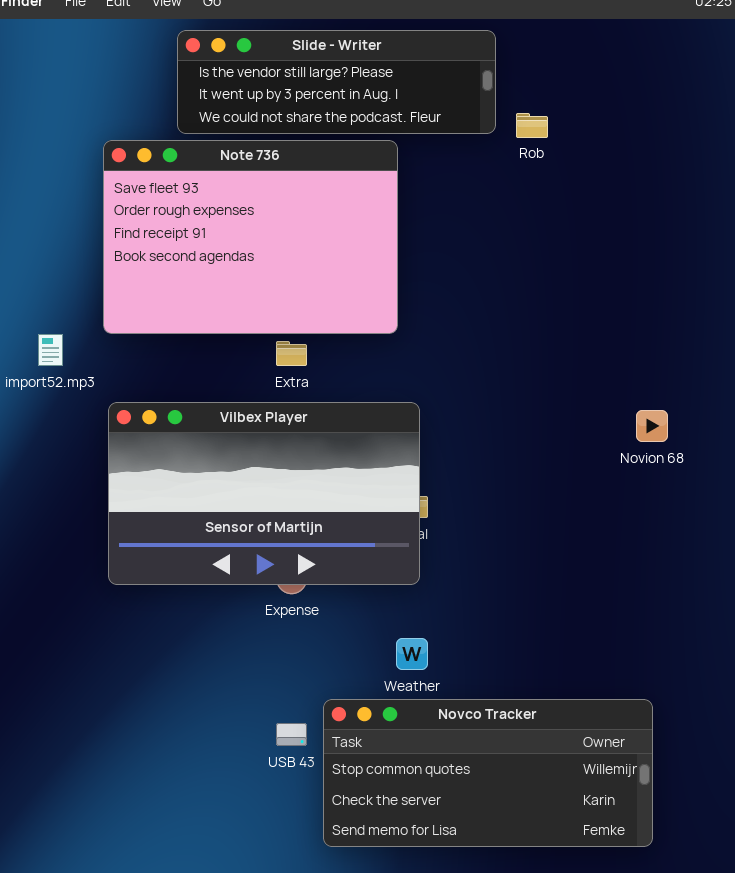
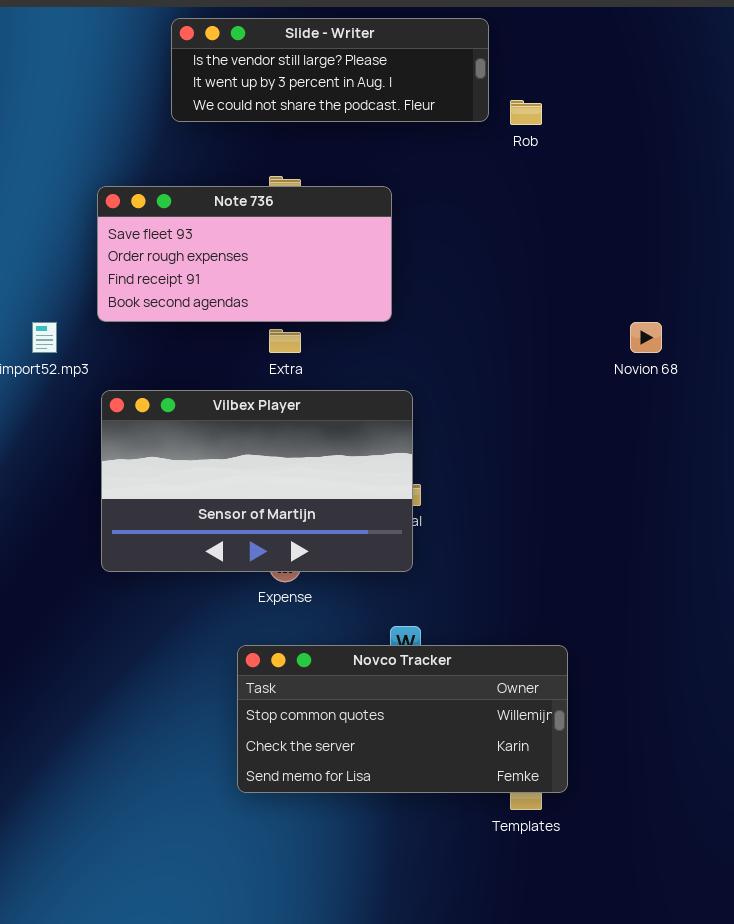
Note 736: [103,140,398,334] -> [97,186,392,322], resized
Novion 68: [636,410,668,442] -> [630,322,662,353], moved
Novco Tracker: [323,699,653,847] -> [237,645,568,793], moved

